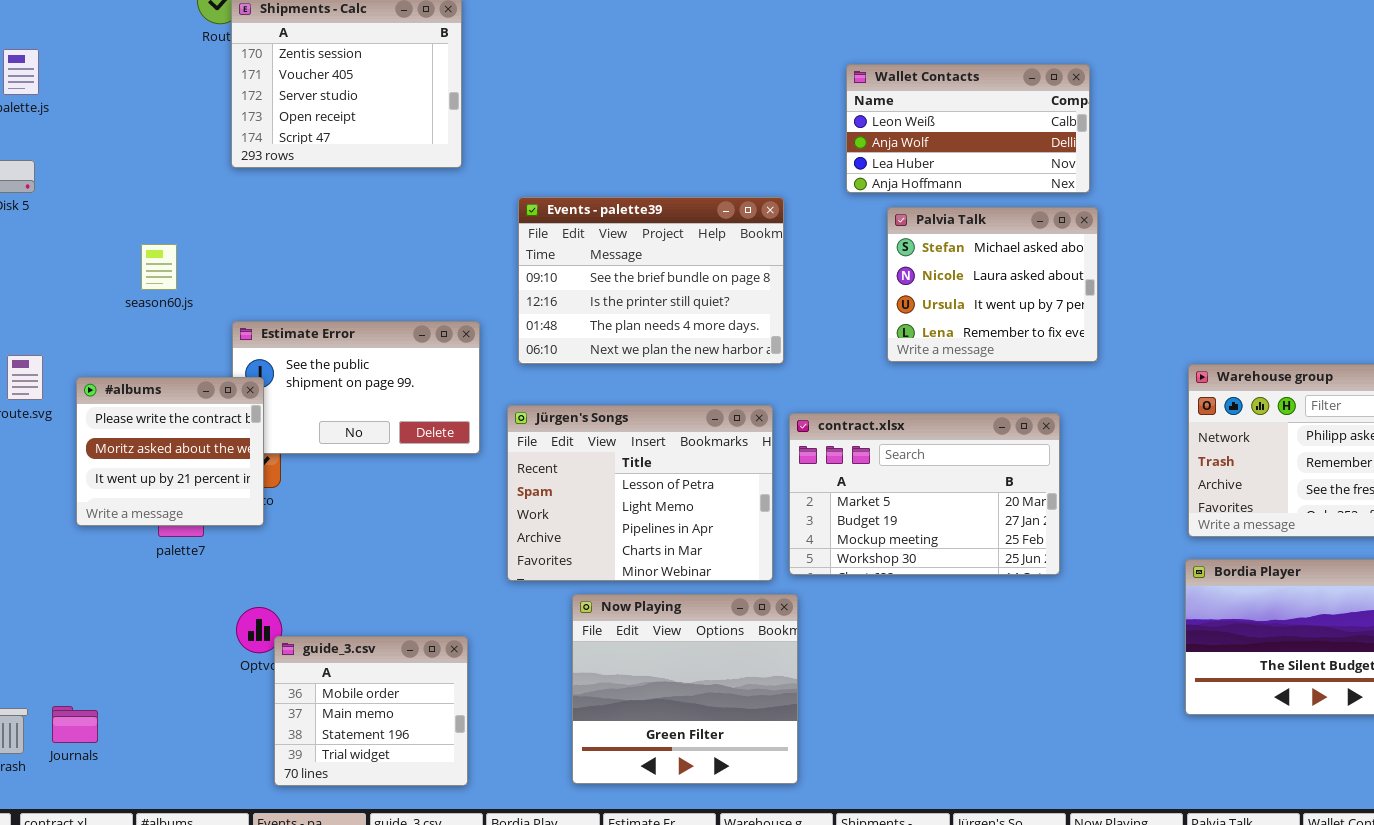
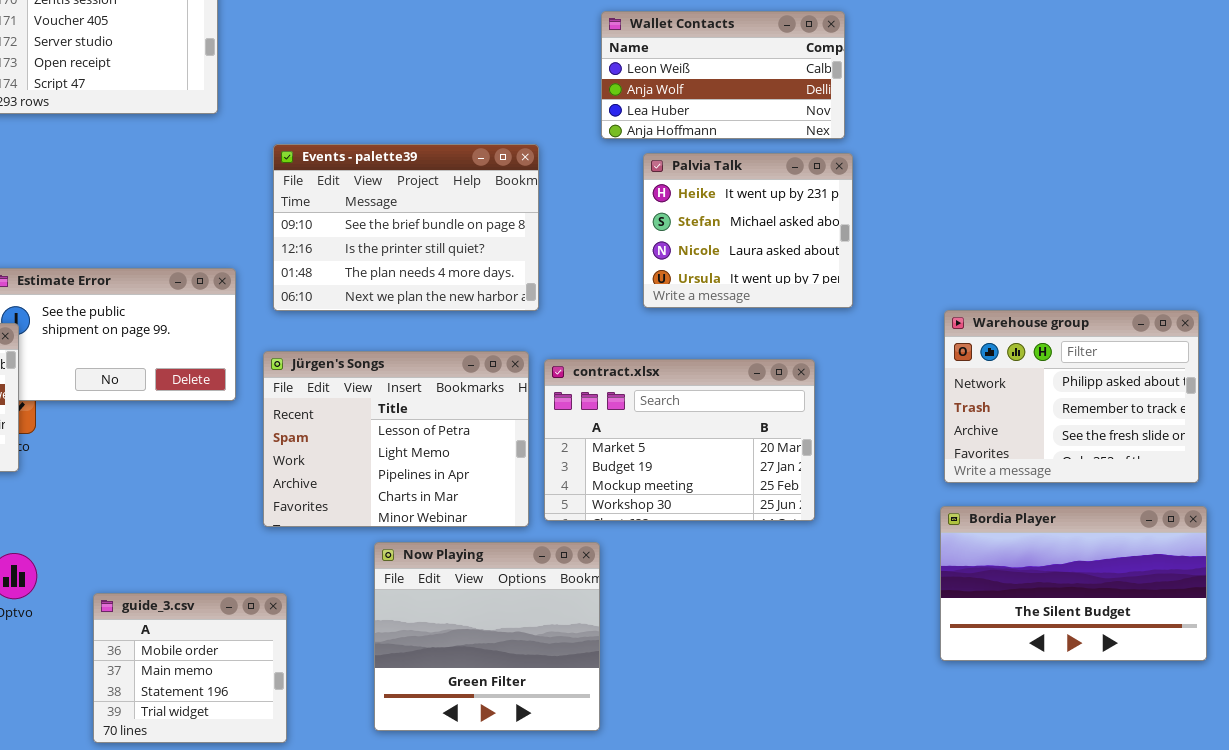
Palvia Talk: [887,207,1098,362] -> [643,153,853,308], scrolled up 1 row
Now Playing: [572,594,798,784] -> [374,542,600,731], moved
guide_3.csv: [274,636,468,786] -> [93,593,287,743], moved

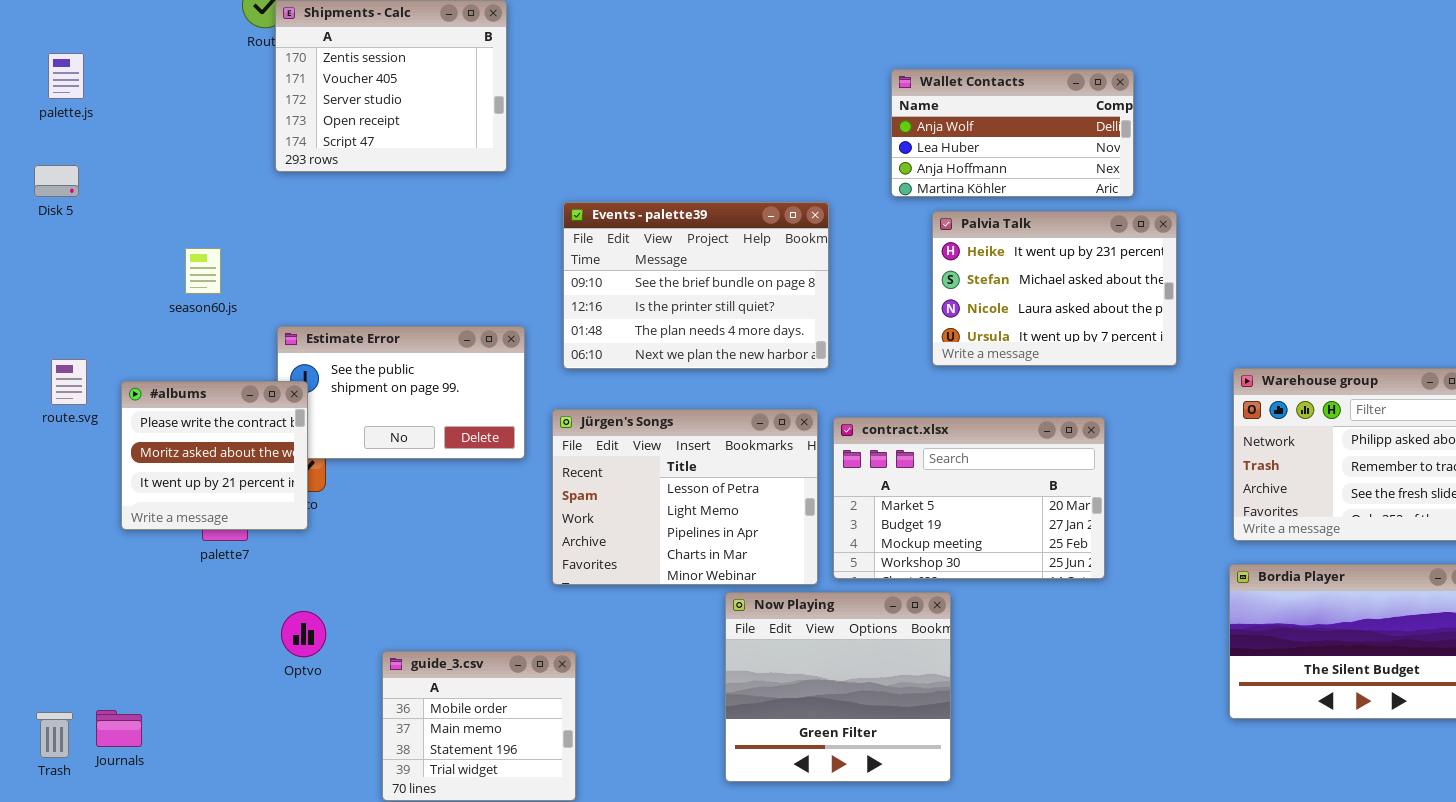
Wallet Contacts: [601,11,845,139] -> [891,69,1134,197], scrolled down 1 row
Palvia Talk: [643,153,853,308] -> [932,211,1177,366], resized
Now Playing: [374,542,600,731] -> [725,592,951,782], moved

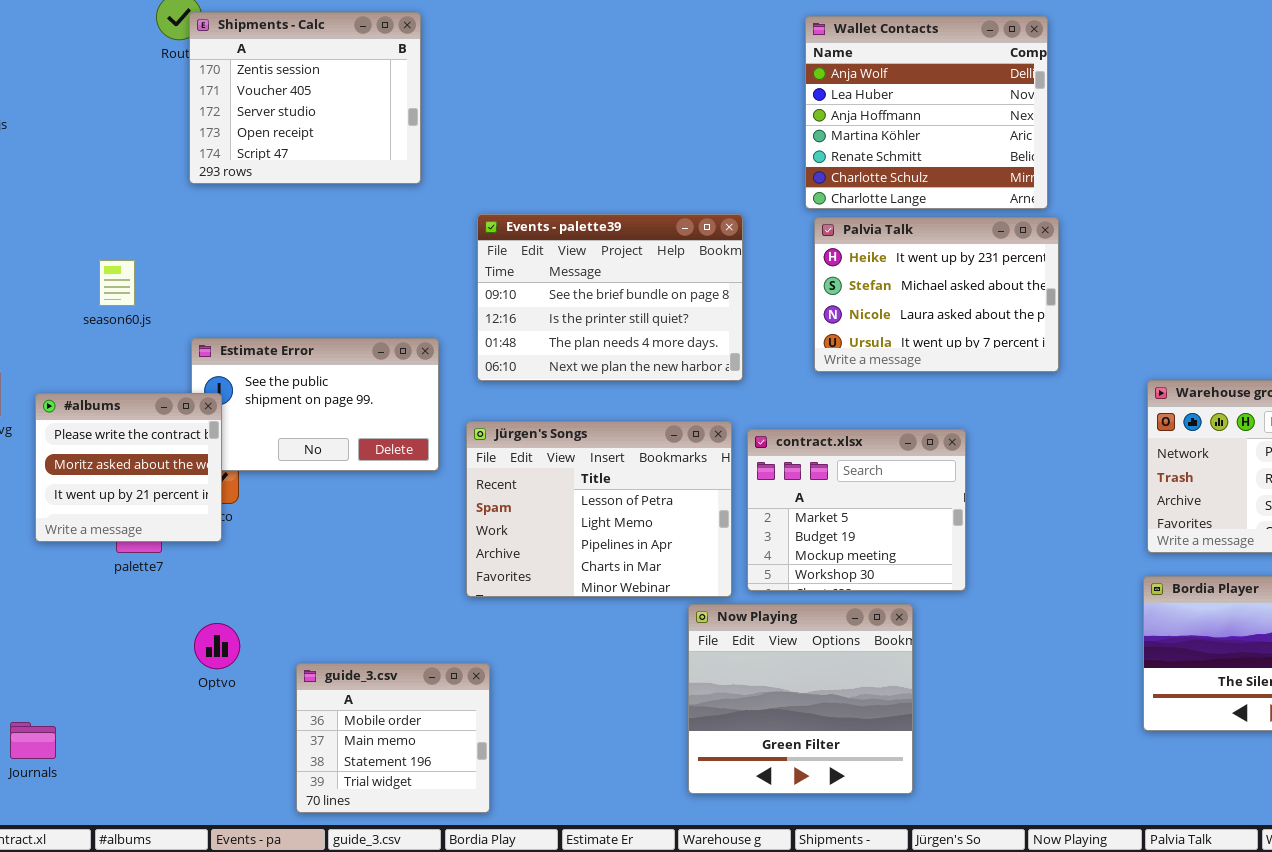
Wallet Contacts: [891,69,1134,197] -> [805,16,1048,209], resized
Palvia Talk: [932,211,1177,366] -> [814,217,1059,372], moved
contract.xlsx: [833,417,1105,579] -> [747,429,966,591], resized
Now Playing: [725,592,951,782] -> [688,604,913,794], moved

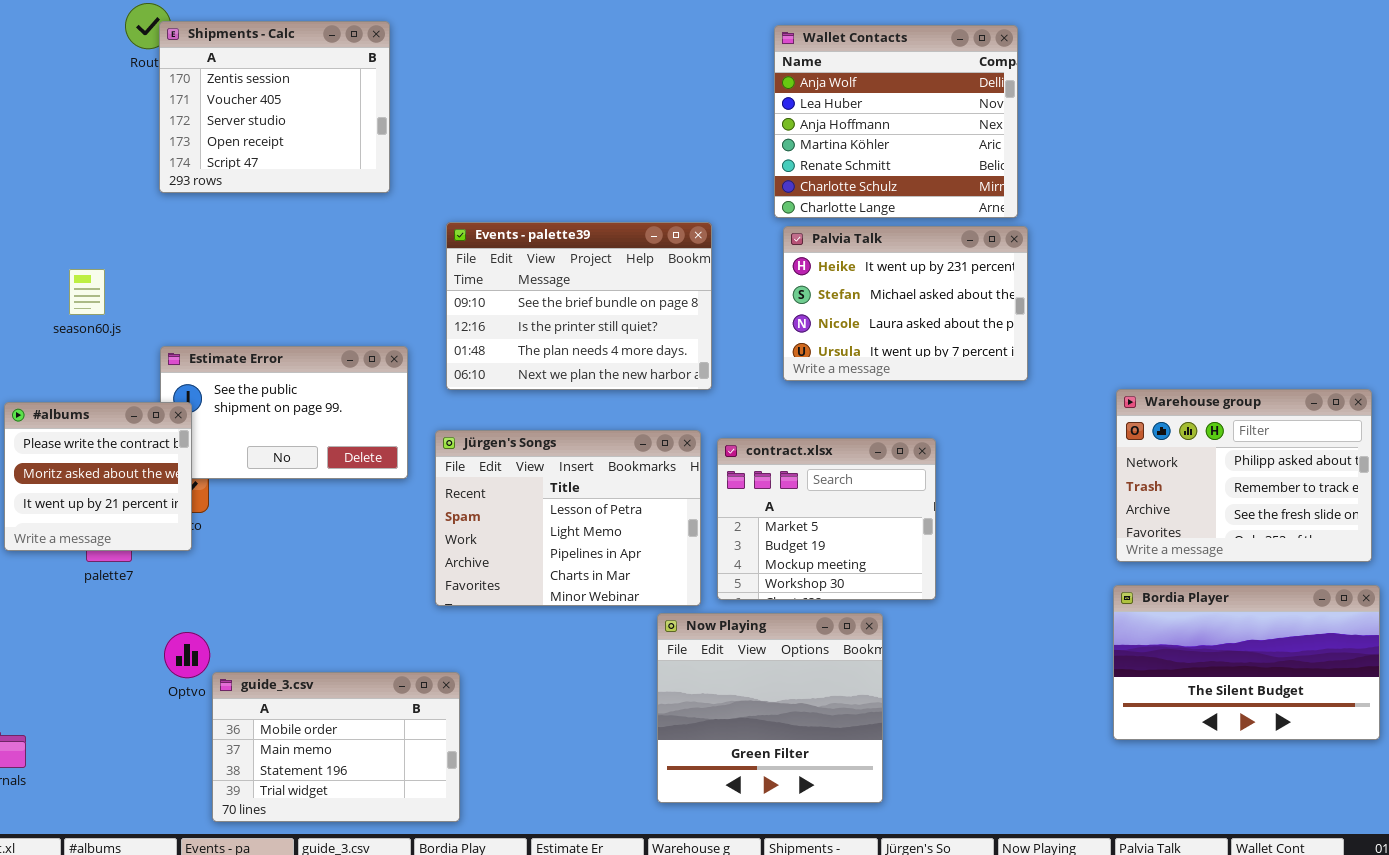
guide_3.csv: [296,663,490,813] -> [212,672,460,822], resized

